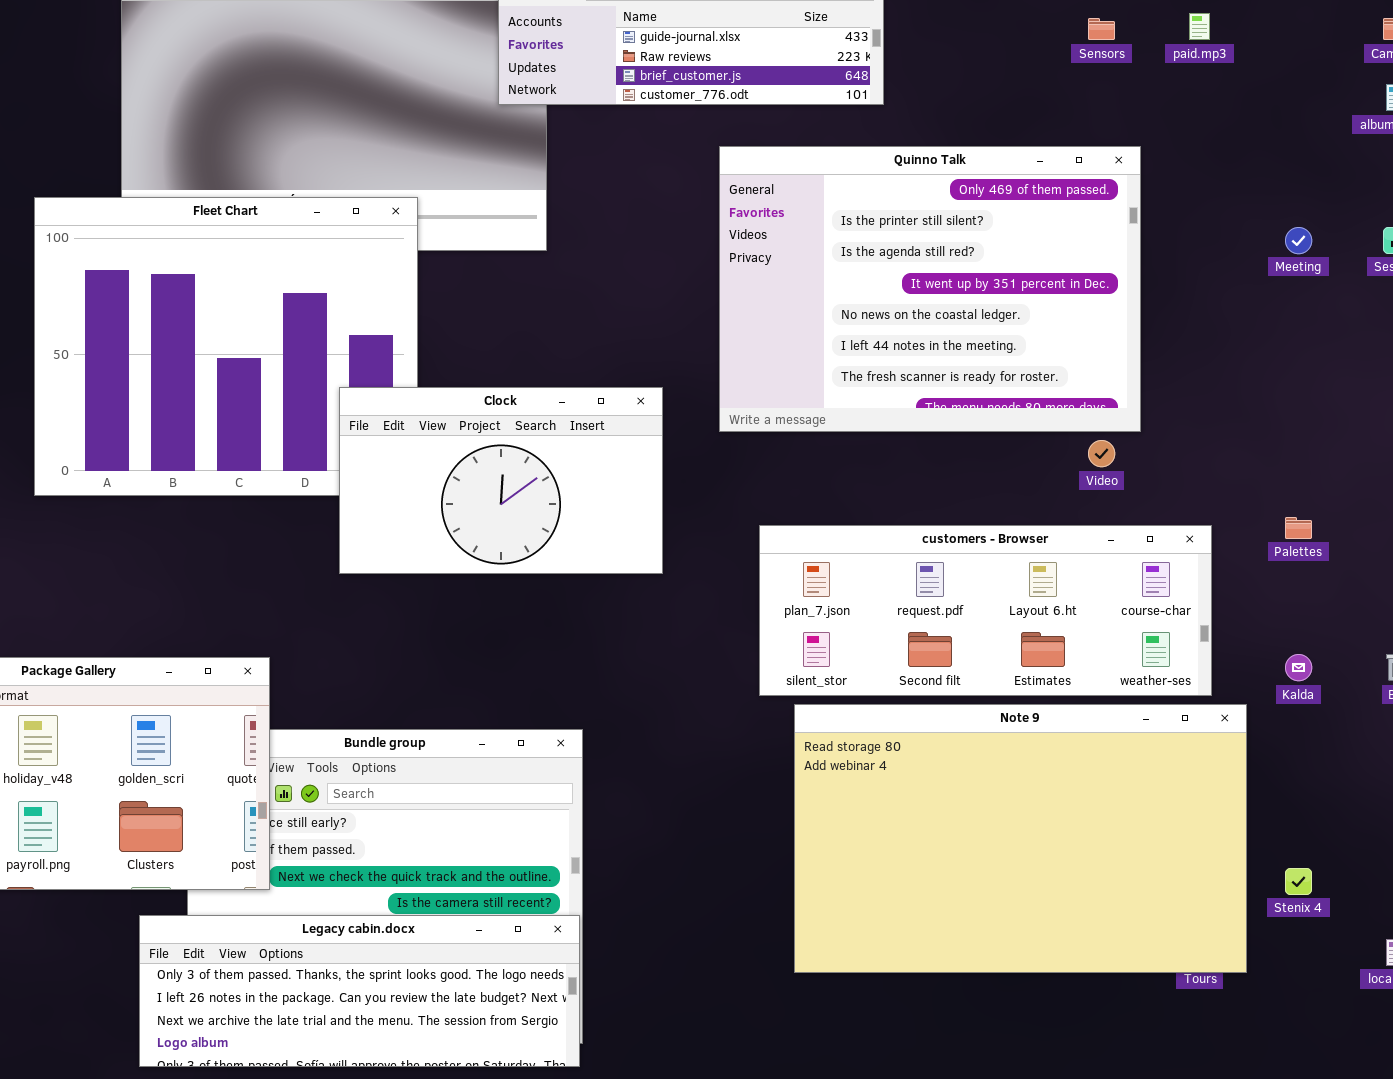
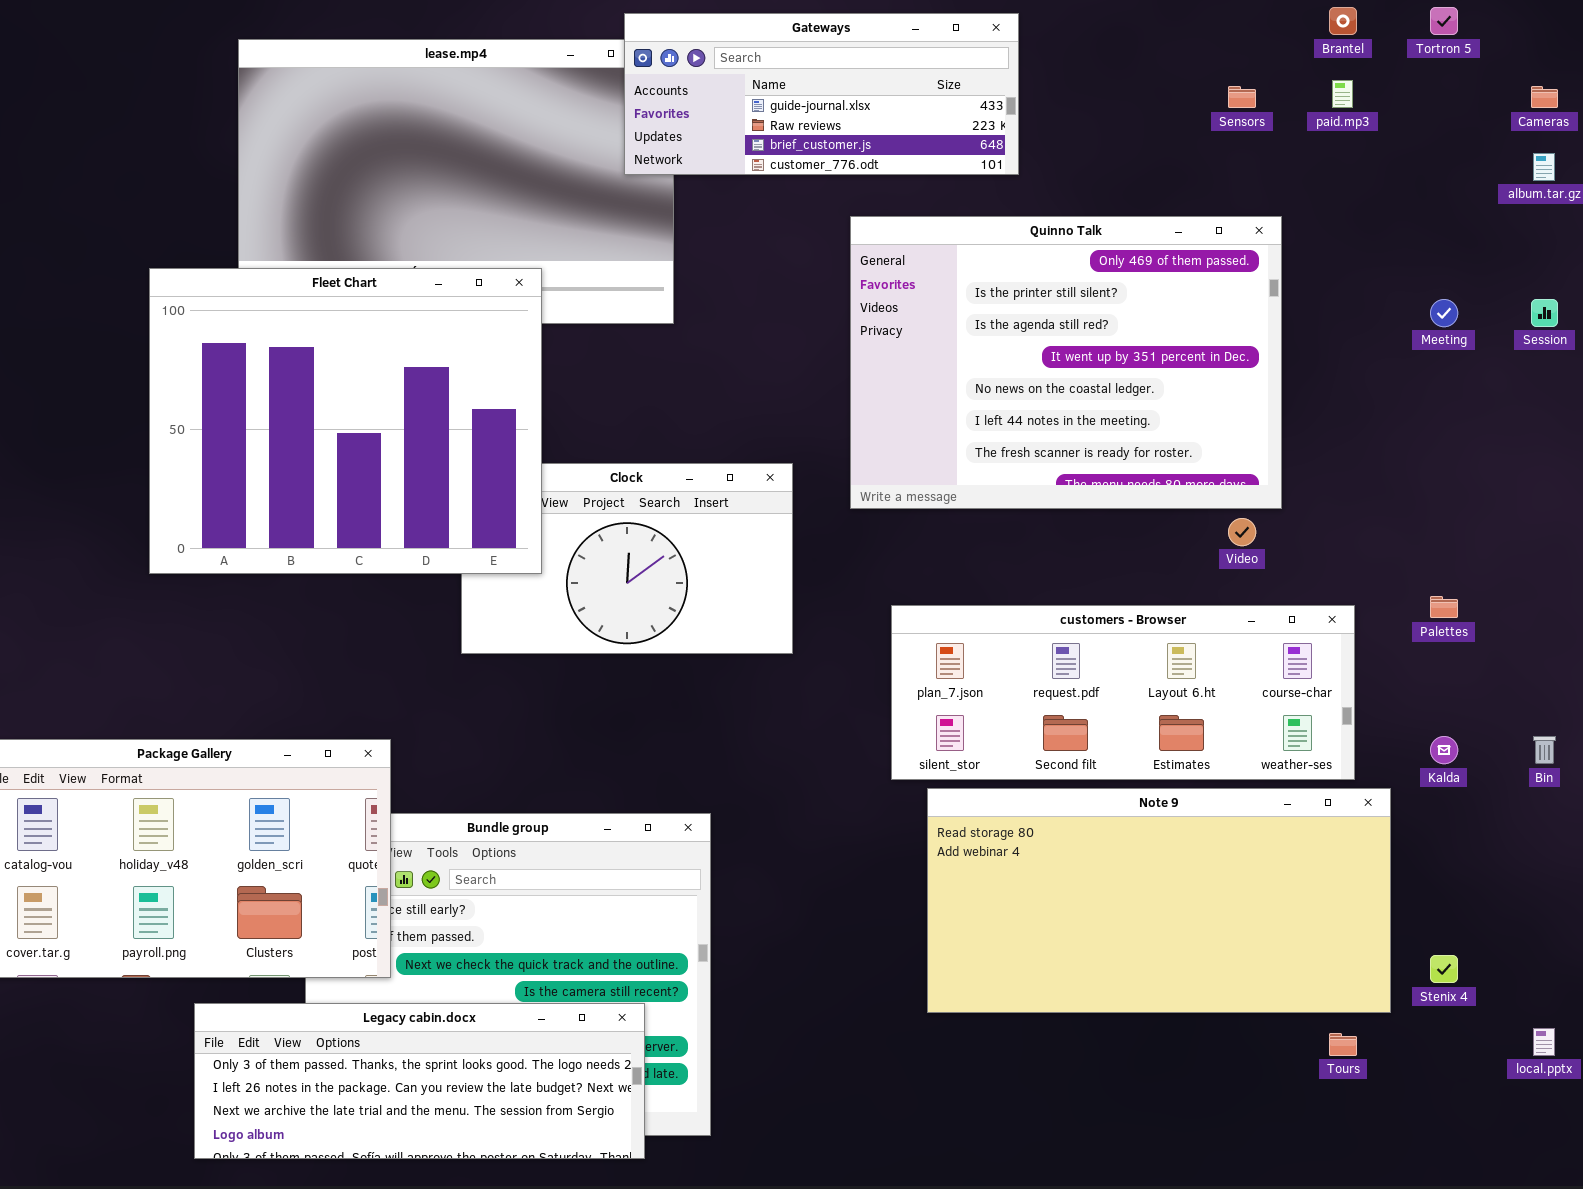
Fleet Chart: [34,197,418,496] -> [149,268,542,574], raised
Note 9: [794,704,1247,973] -> [927,788,1391,1013], resized
Legacy cabin.docx: [139,915,580,1067] -> [194,1003,645,1159], moved

